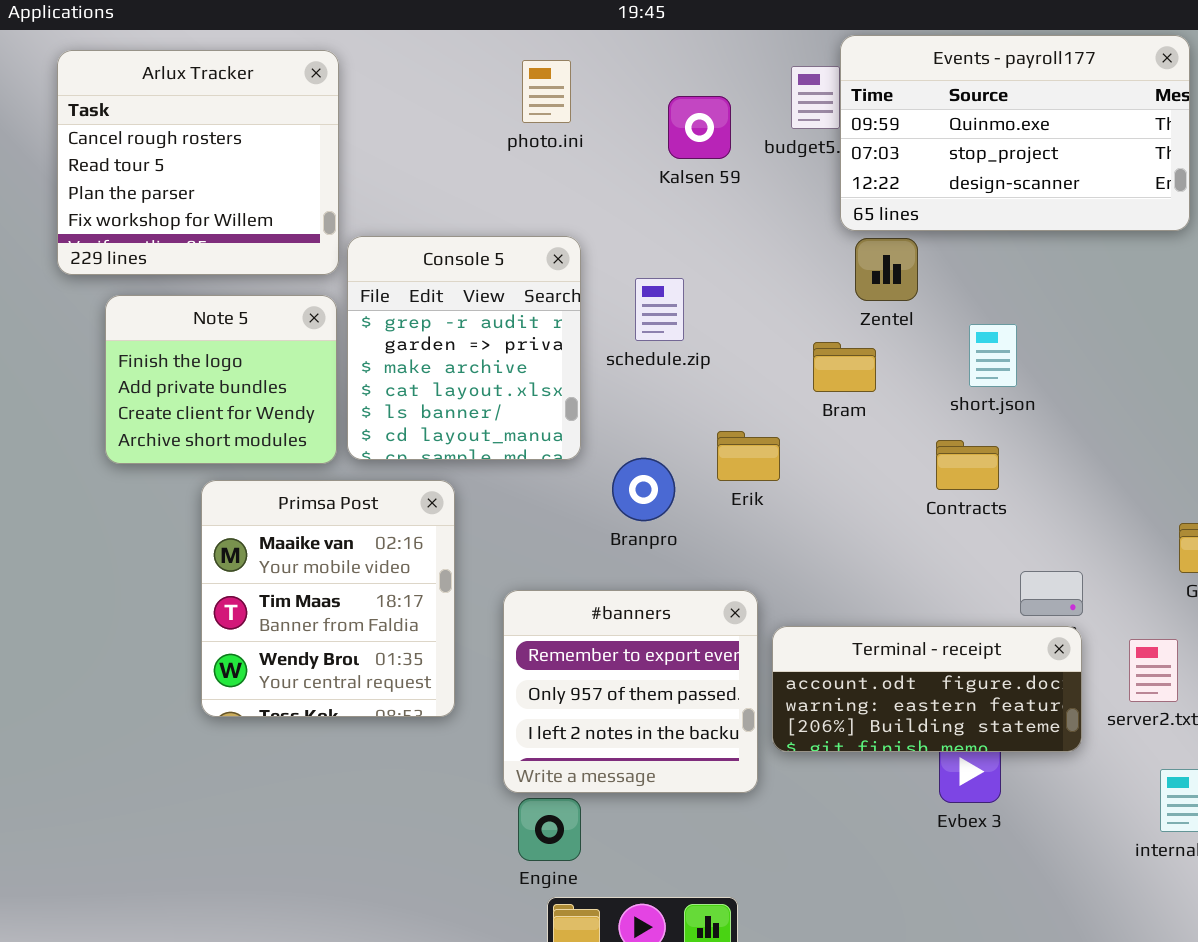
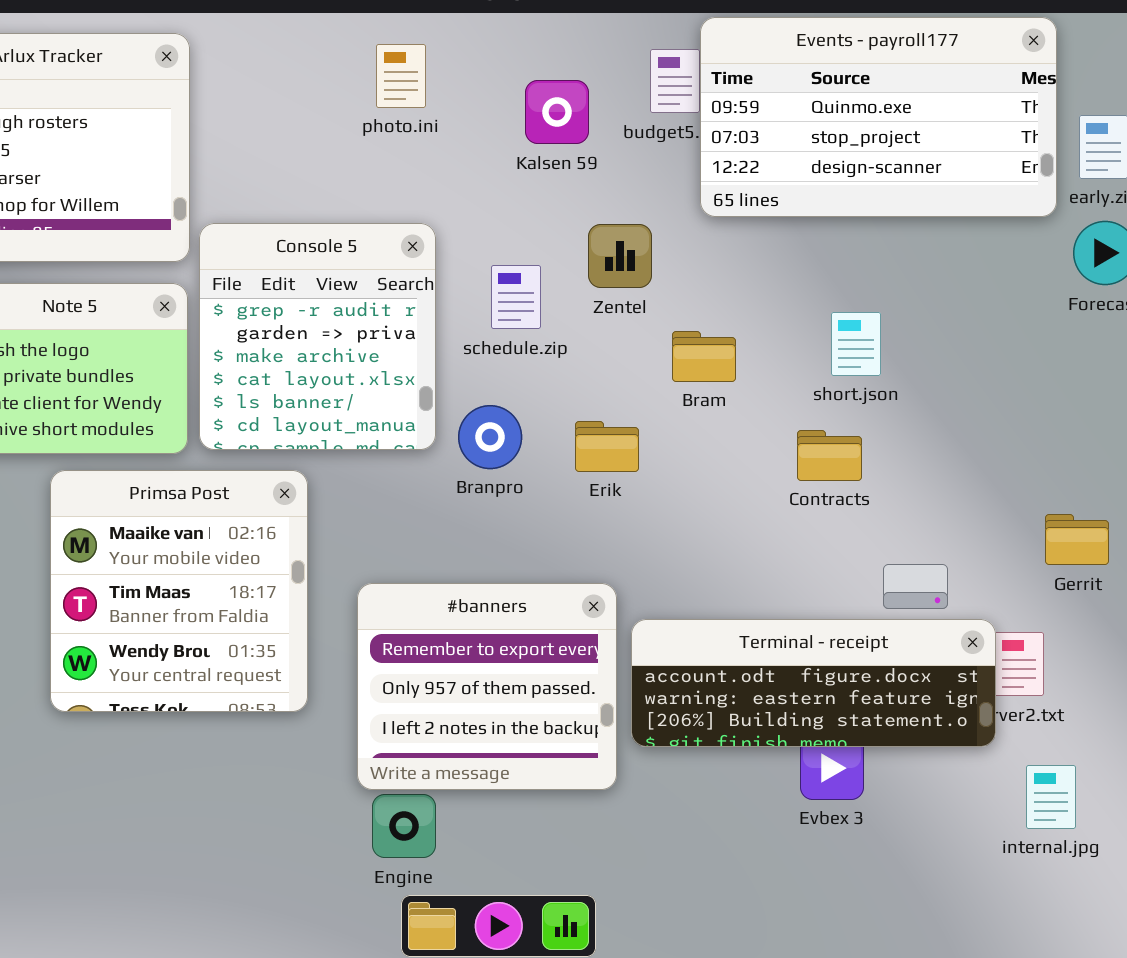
Zentel: [855,238,918,301] -> [588,224,652,288], moved
Branpro: [612,458,675,521] -> [458,405,522,469], moved
Terminal - receipt: [772,626,1082,752] -> [631,619,996,747], resized

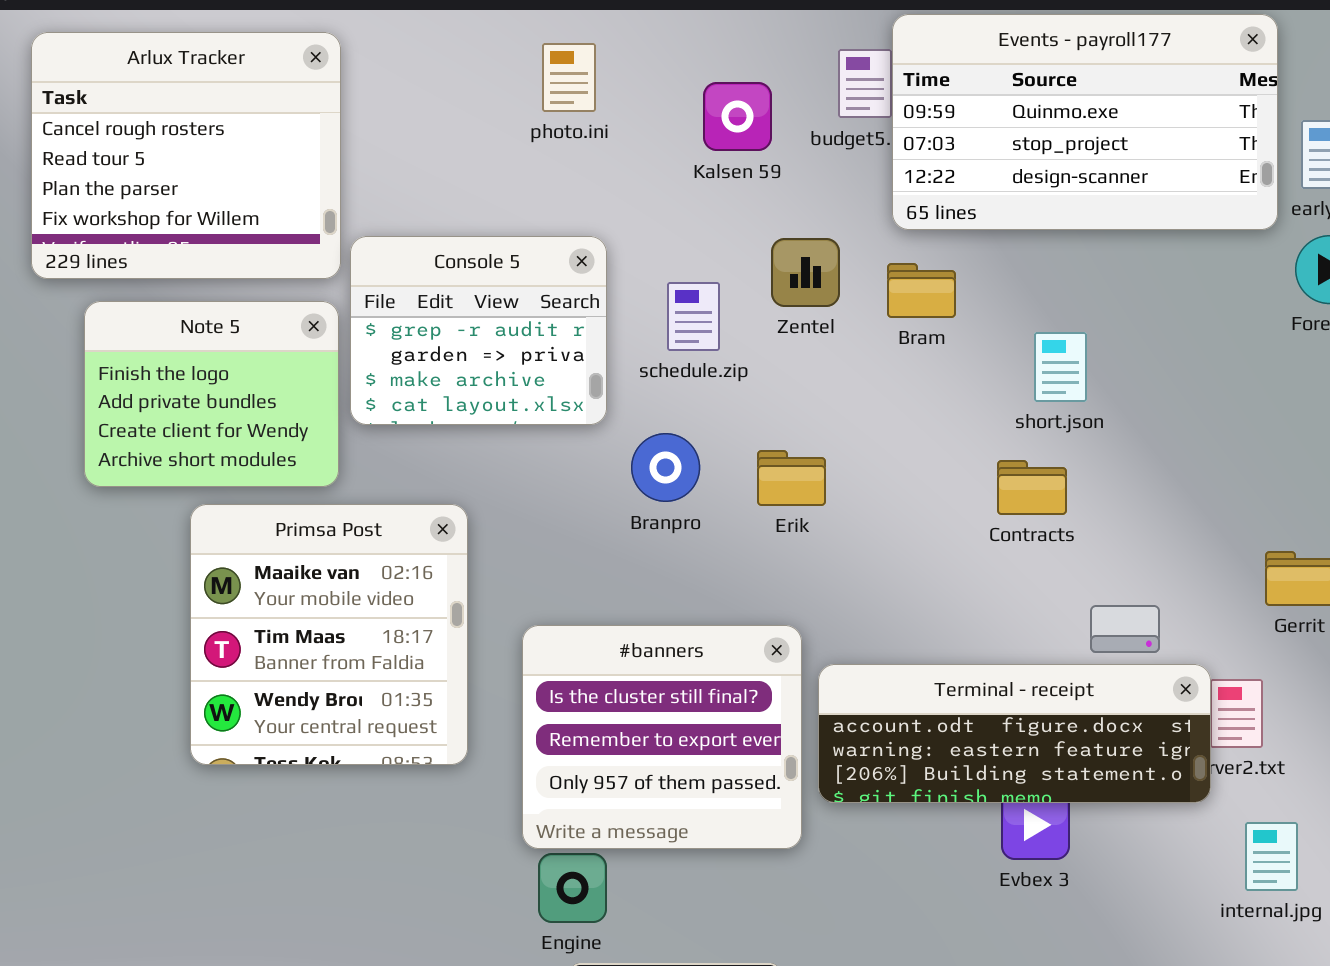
Console 5: [199,223,436,450] -> [350,236,607,425], resized
Bram: [672,331,736,382] -> [887,263,956,318], moved
#banners: [357,583,617,790] -> [522,625,802,849], scrolled up 1 row

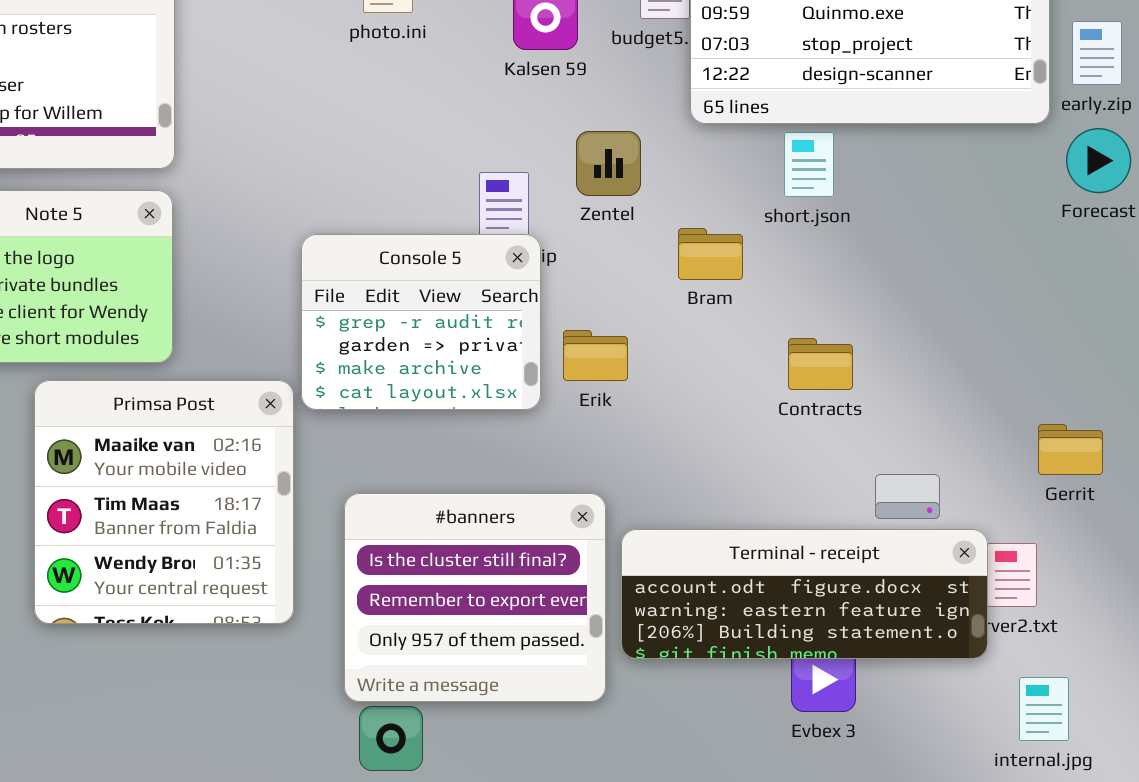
Console 5: [350,236,607,425] -> [301,234,541,410], moved
Bram: [887,263,956,318] -> [678,228,743,280], moved
short.json: [1034,332,1087,402] -> [784,132,834,197], moved

